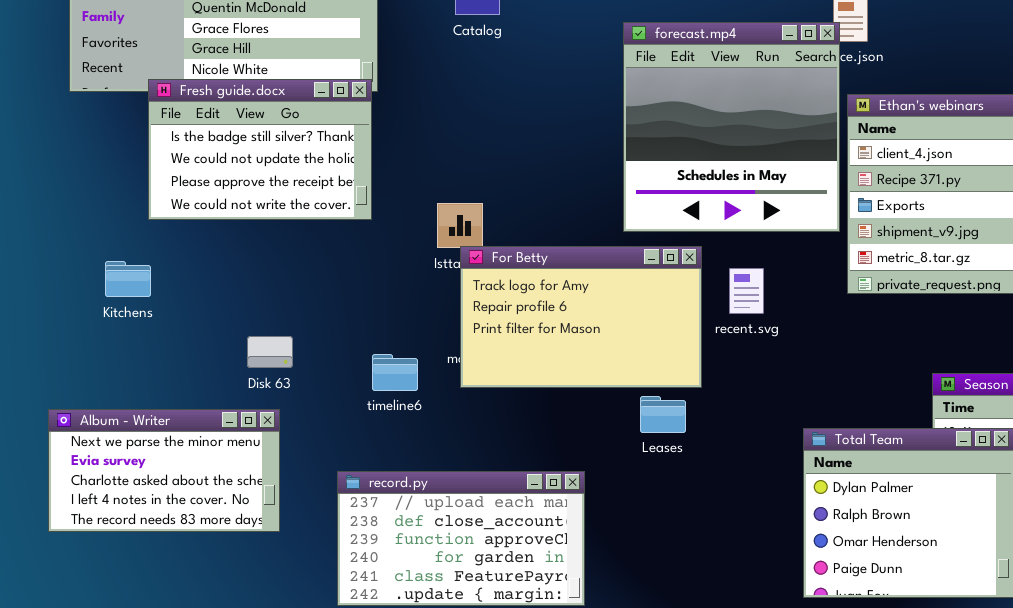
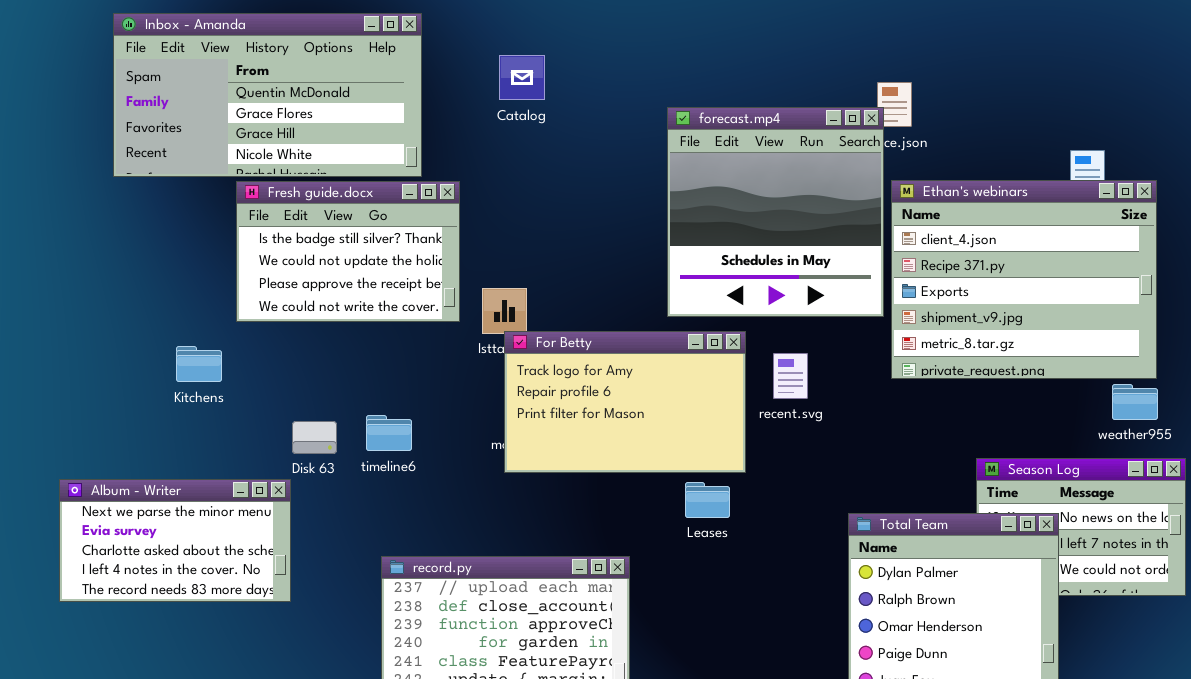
Fresh guide.docx: [148,79,372,220] -> [236,181,460,322], moved
Kitchens: [105,261,151,297] -> [176,346,222,382], moved
timeline6: [372,354,418,391] -> [366,415,412,451], moved
Album - Writer: [48,409,280,532] -> [59,479,291,602], moved

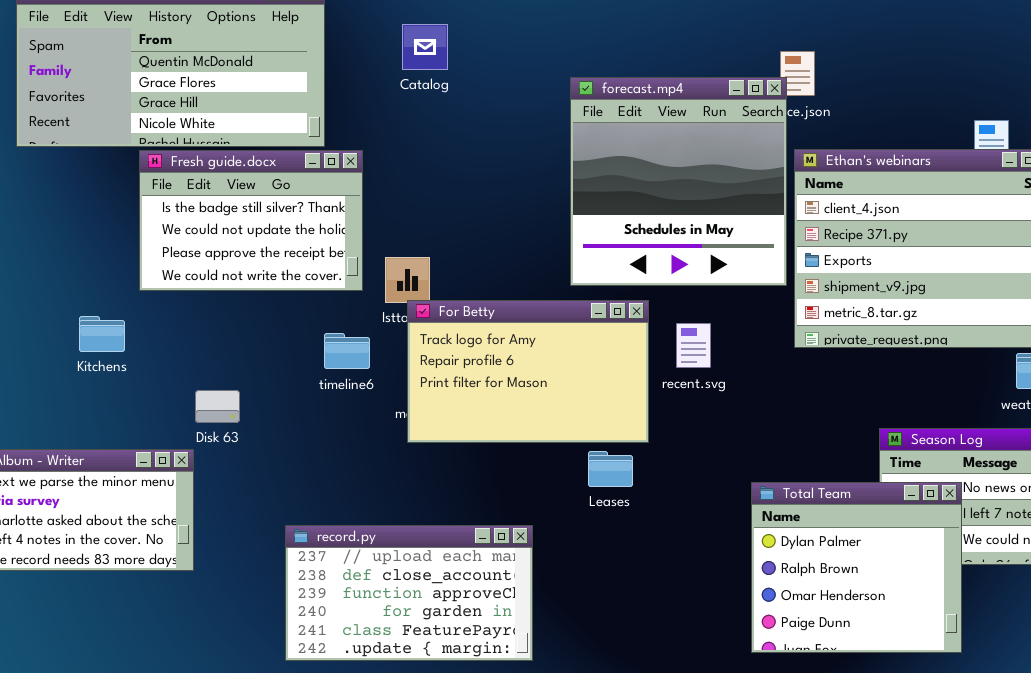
timeline6: [366,415,412,451] -> [324,333,370,369], moved

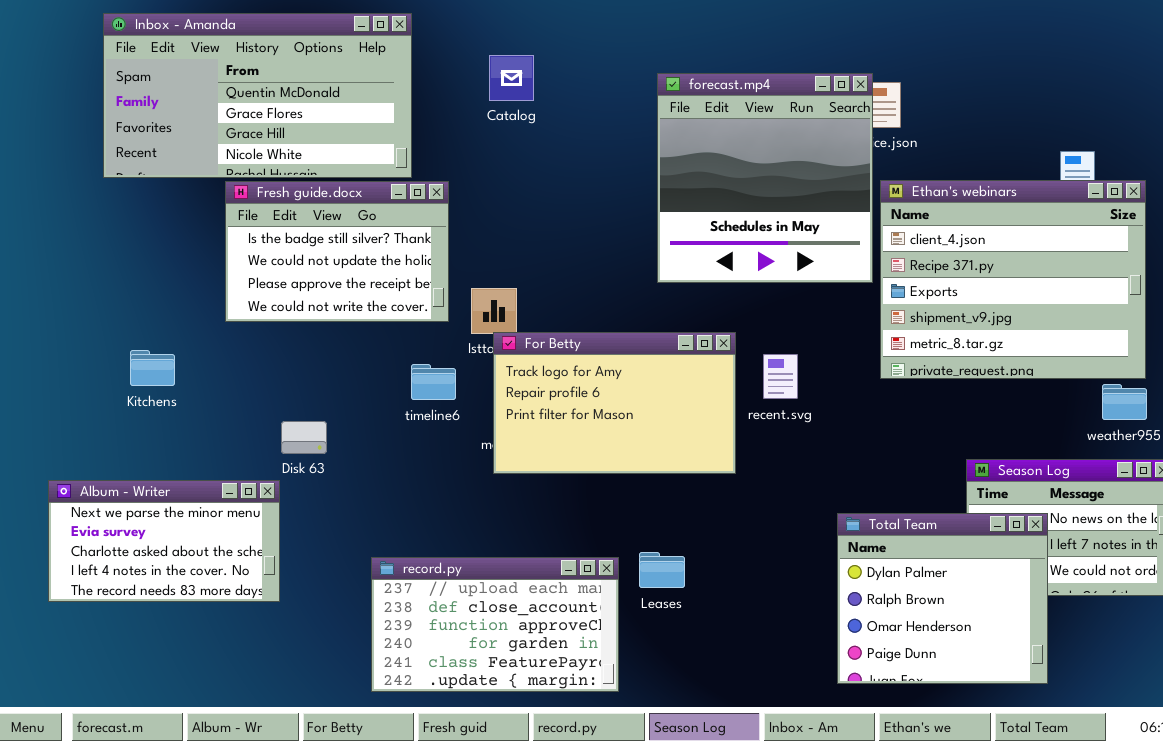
forecast.mp4: [570,77,787,286] -> [657,73,873,283], moved
Kitchens: [79,316,125,352] -> [130,350,175,386], moved
Leases: [588,451,633,487] -> [639,552,685,588], moved

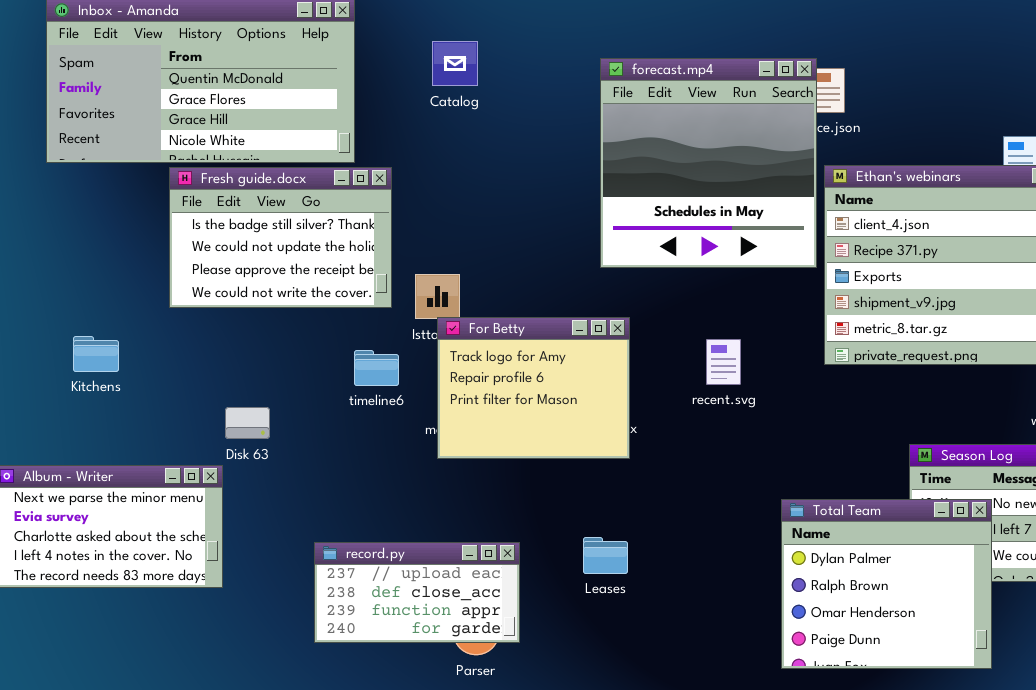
For Betty: [493,332,736,474] -> [437,317,630,459], resized
record.py: [371,557,619,692] -> [314,542,520,643], resized

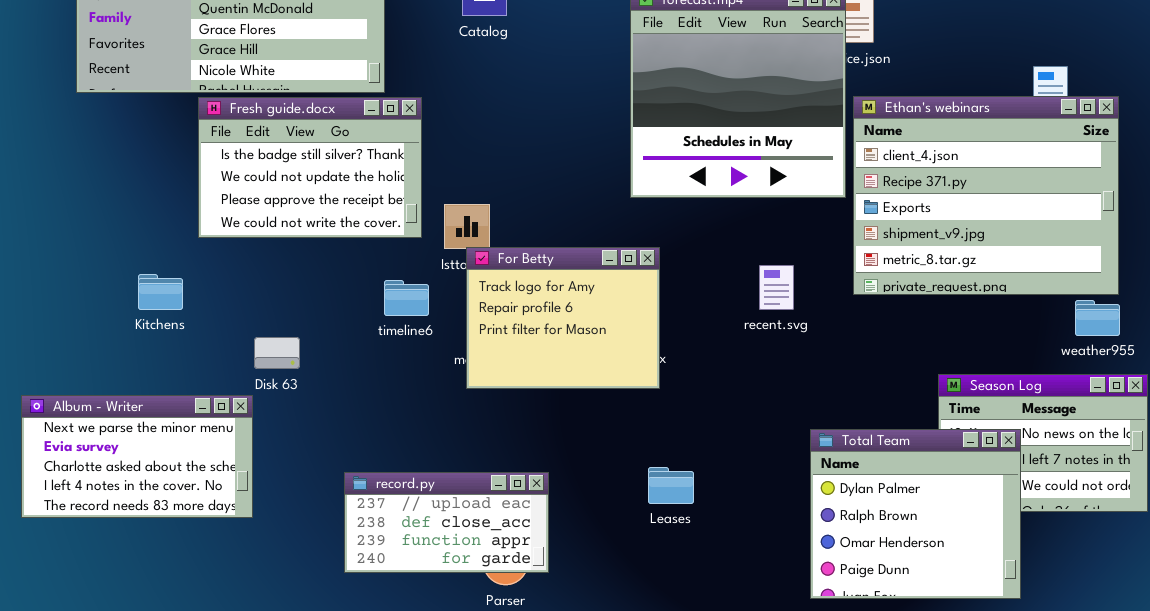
Kitchens: [73,336,119,372] -> [138,274,183,310], moved
recent.svg: [706,339,741,385] -> [759,265,794,310], moved
Leases: [583,537,628,574] -> [648,467,694,504], moved

